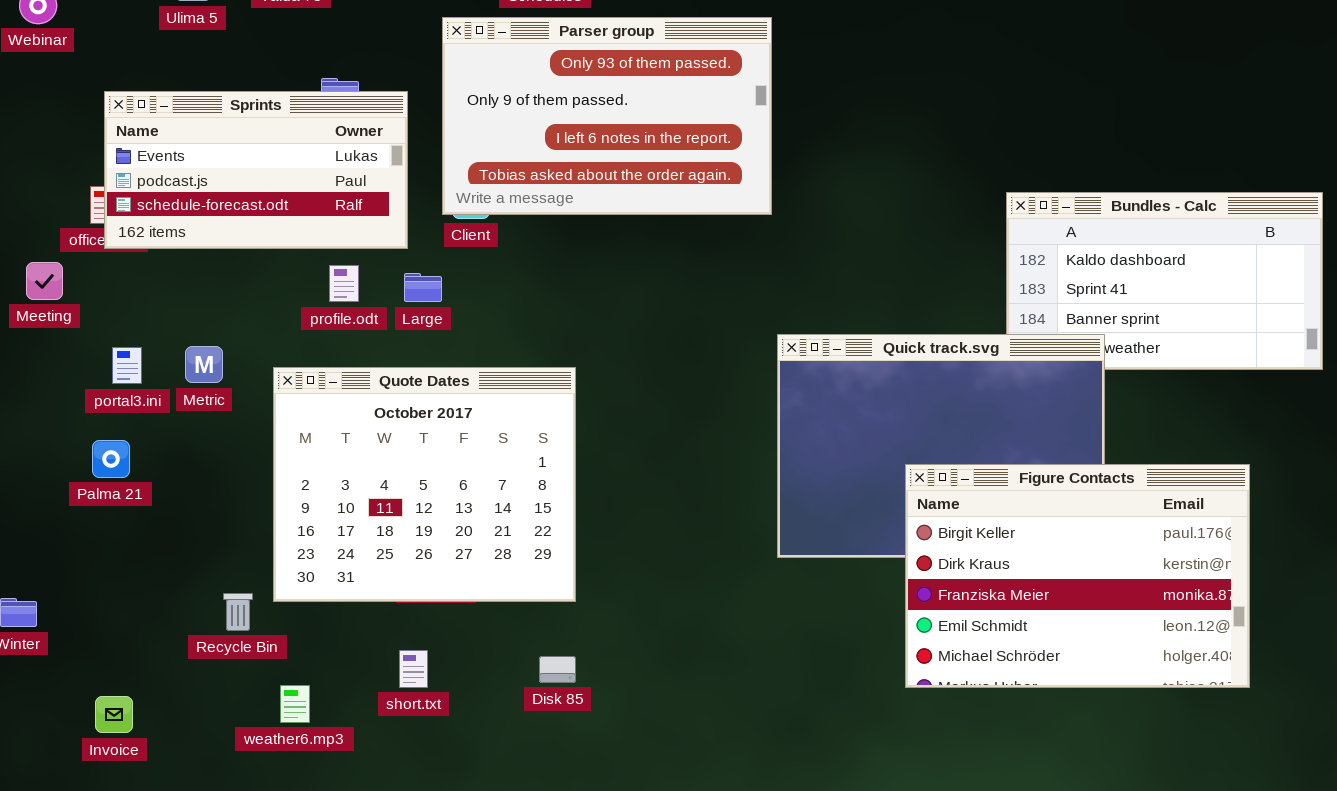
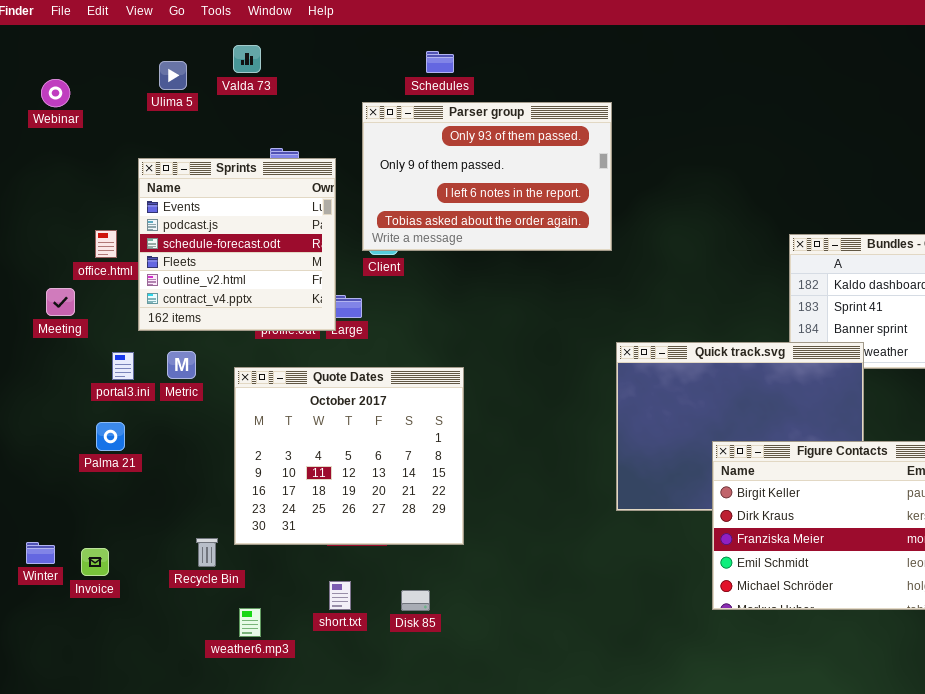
Sprints: [104,91,408,249] -> [138,158,336,331], resized
Disk 85: [539,656,576,683] -> [401,590,430,611], moved
Invoice: [95,696,133,733] -> [81,548,109,576], moved

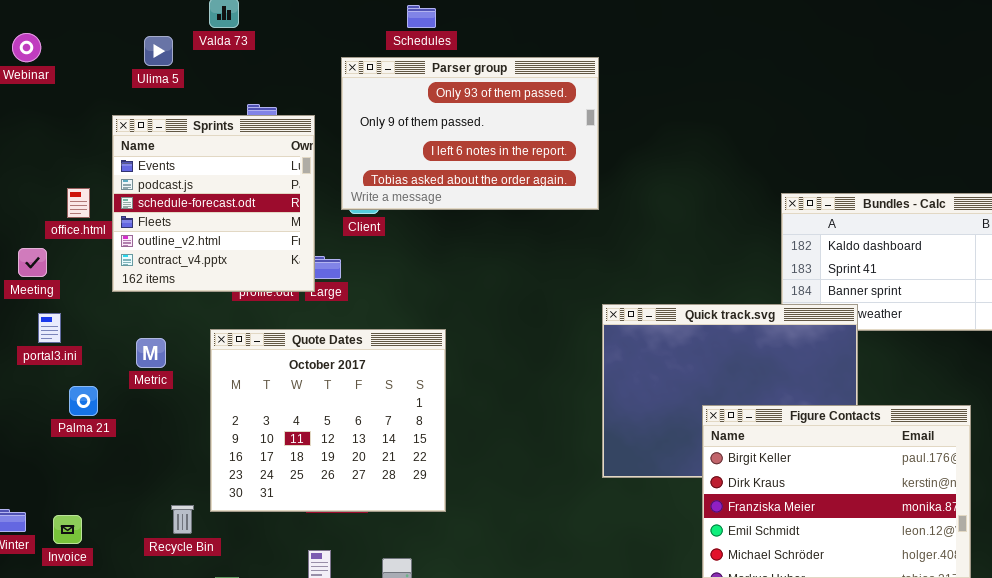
Ulima 5: [159,61,187,90] -> [144,36,173,66], moved
Metric: [167,351,196,379] -> [136,338,166,368], moved
portal3.ini: [112,352,134,380] -> [38,313,61,343], moved

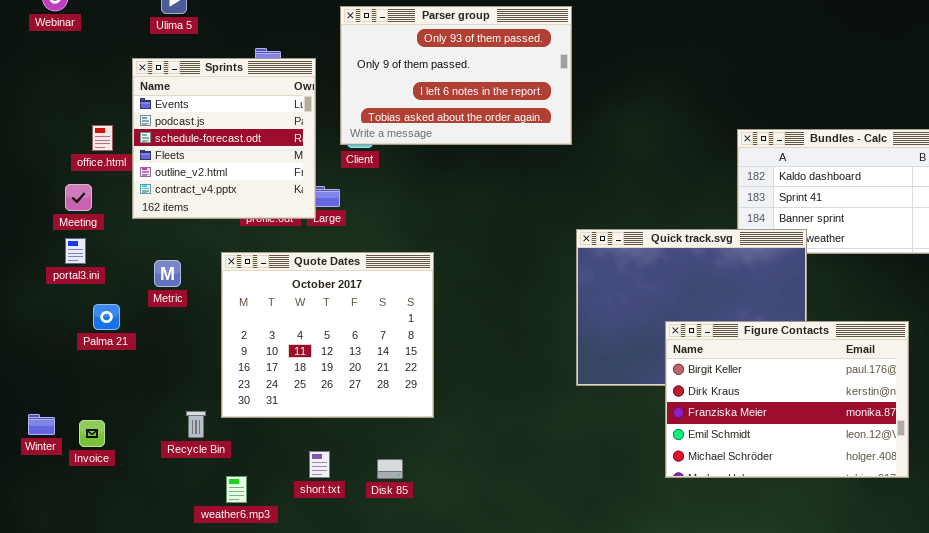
Meeting: [18,248,47,277] -> [65,184,92,211], moved

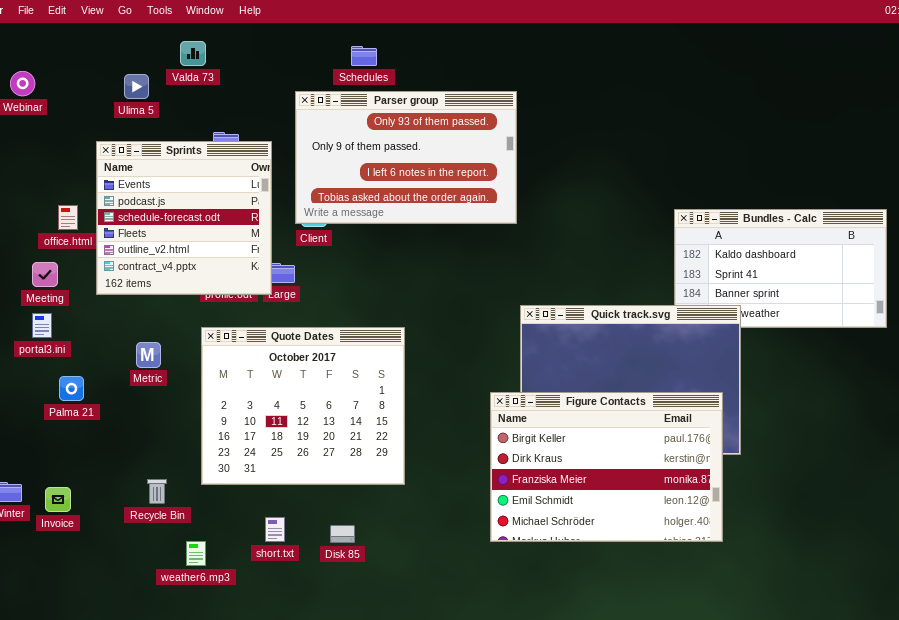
Quote Dates: [221,252,434,418] -> [201,327,405,485], moved
Metric: [154,260,181,287] -> [136,342,161,368], moved
Figure Contacts: [665,321,909,478] -> [490,392,723,542], moved

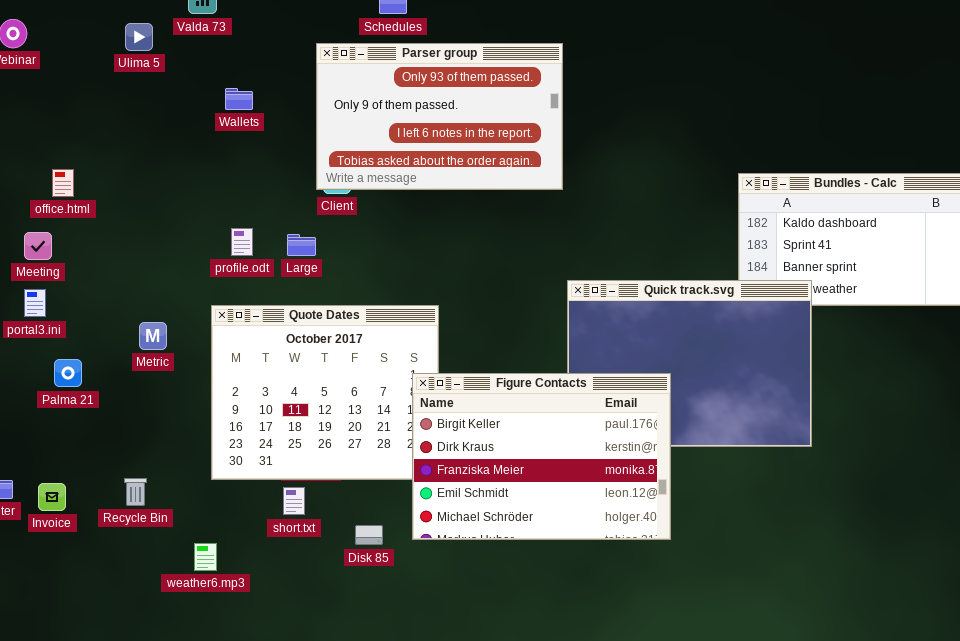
Sprints: [96,141,272,295] -> none, closed
Figure Contacts: [490,392,723,542] -> [412,373,671,540], moved
Recycle Bin: [147,479,167,504] -> [124,478,147,506], moved
short.txt: [265,517,285,542] -> [283,487,305,515], moved

